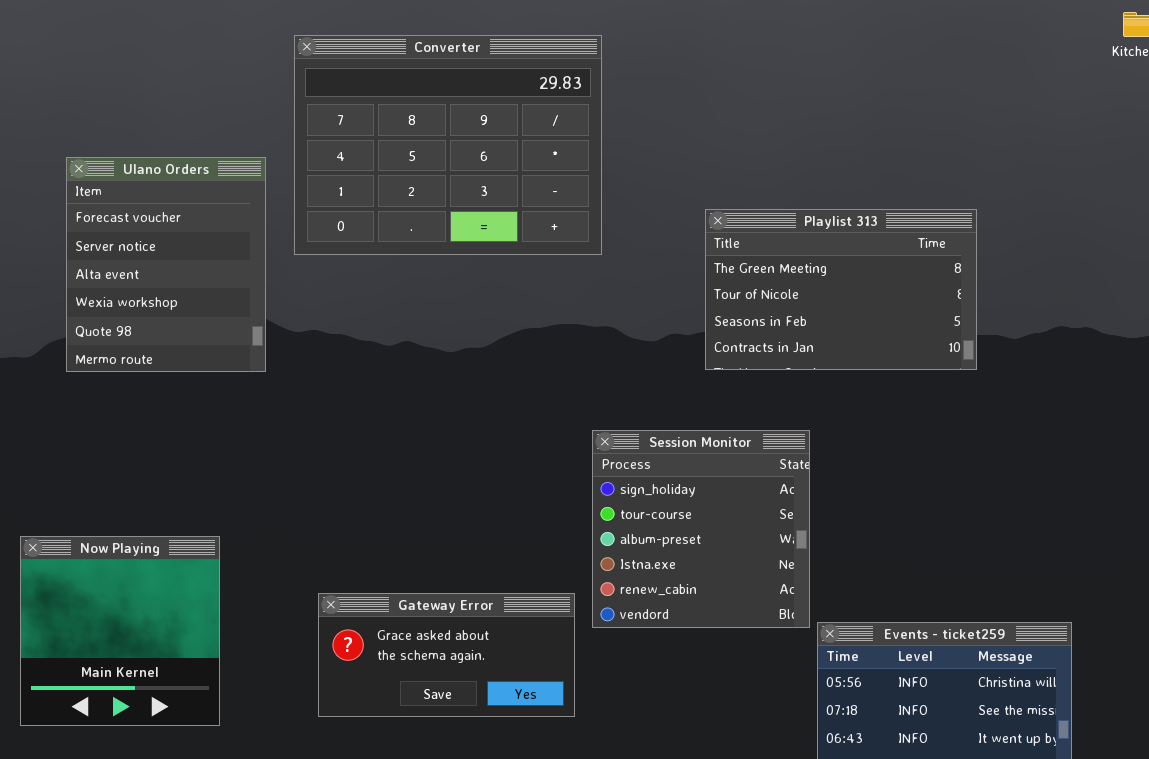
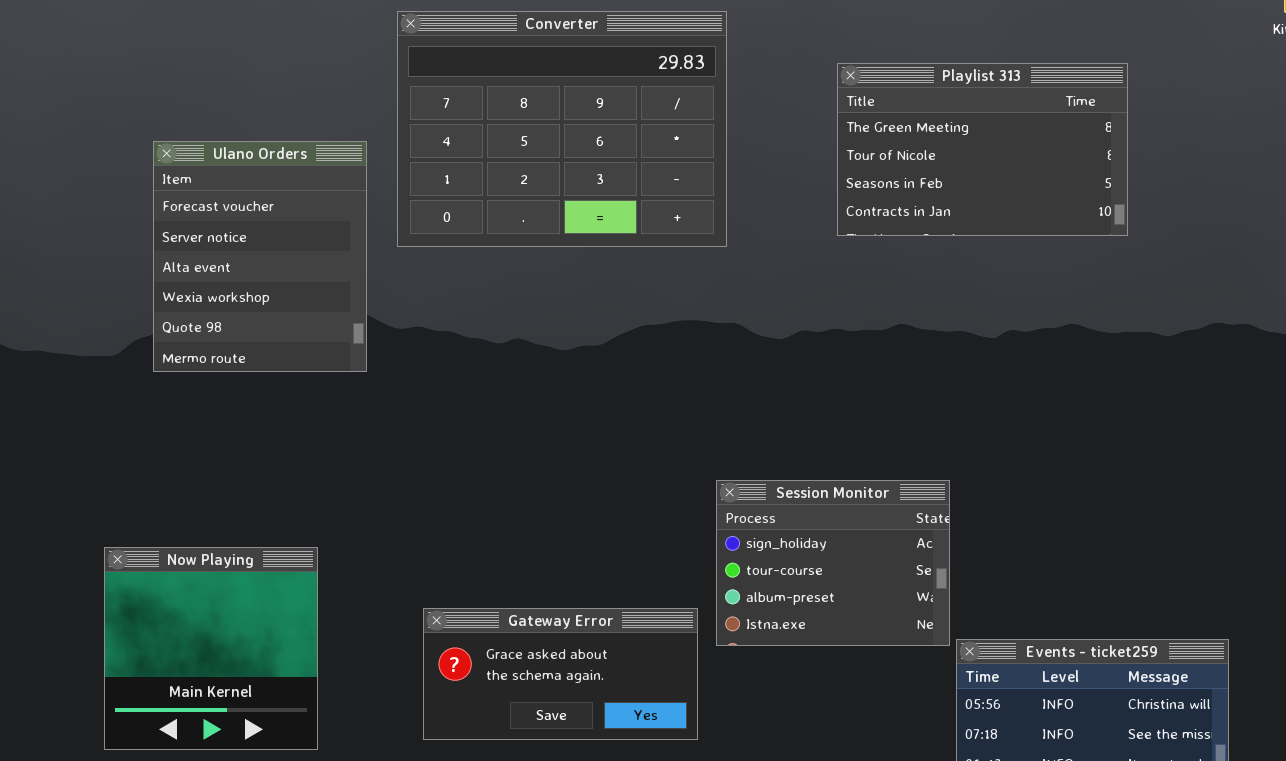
Playlist 313: [705,209,977,370] -> [837,63,1128,236], moved
Session Monitor: [592,430,810,628] -> [716,480,950,646], resized

